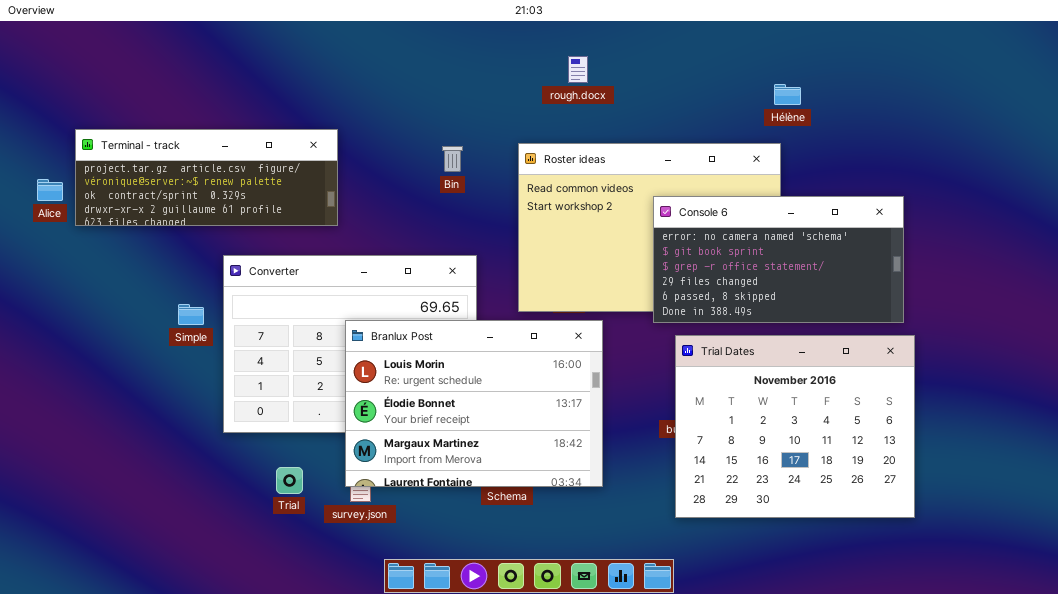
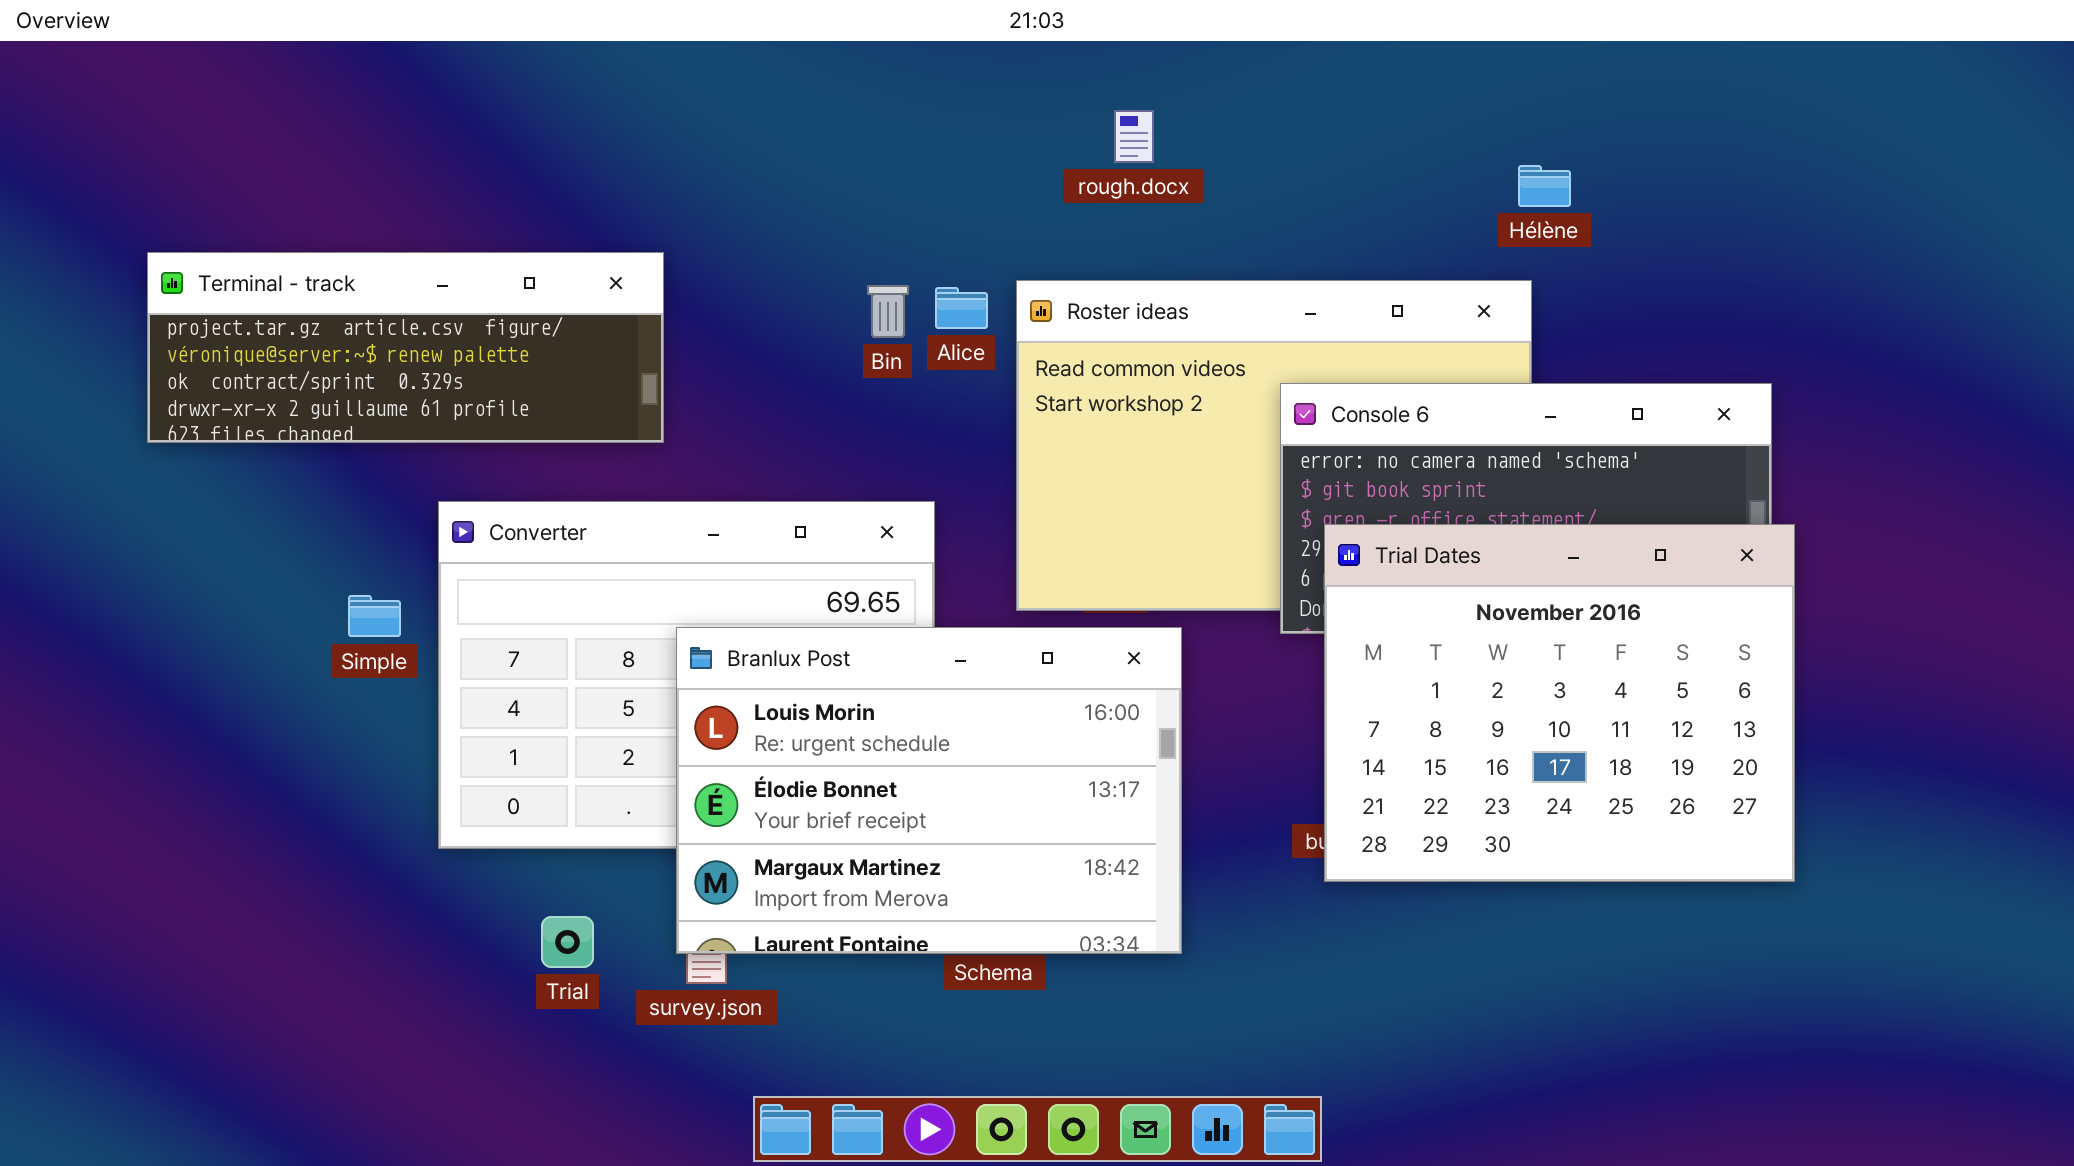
Alice: [37,179,63,201] -> [935,287,988,329], moved
Trial Dates: [675,335,915,518] -> [1324,524,1795,882], moved

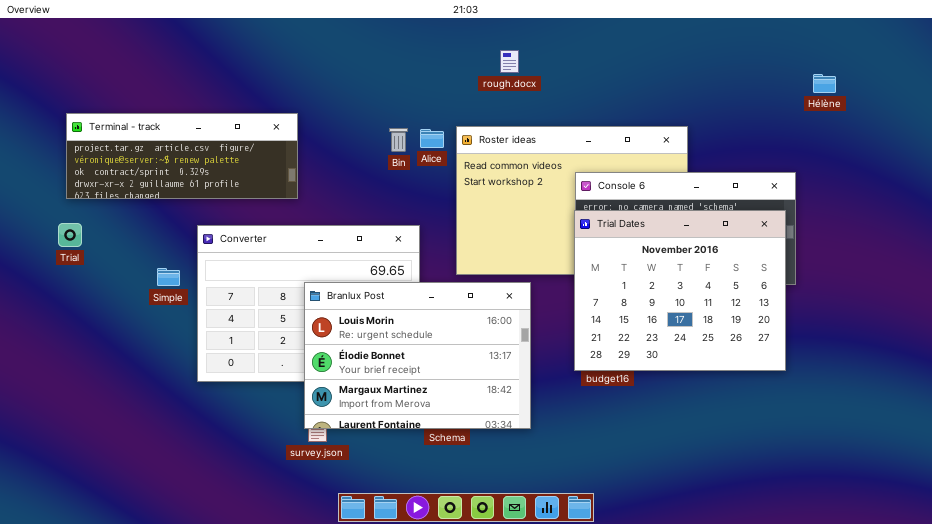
Hélène: [1518,165,1571,207] -> [813,74,836,93], moved
Trial Dates: [1324,524,1795,882] -> [574,210,786,371], moved
Trial: [541,916,594,968] -> [58,223,82,247], moved

